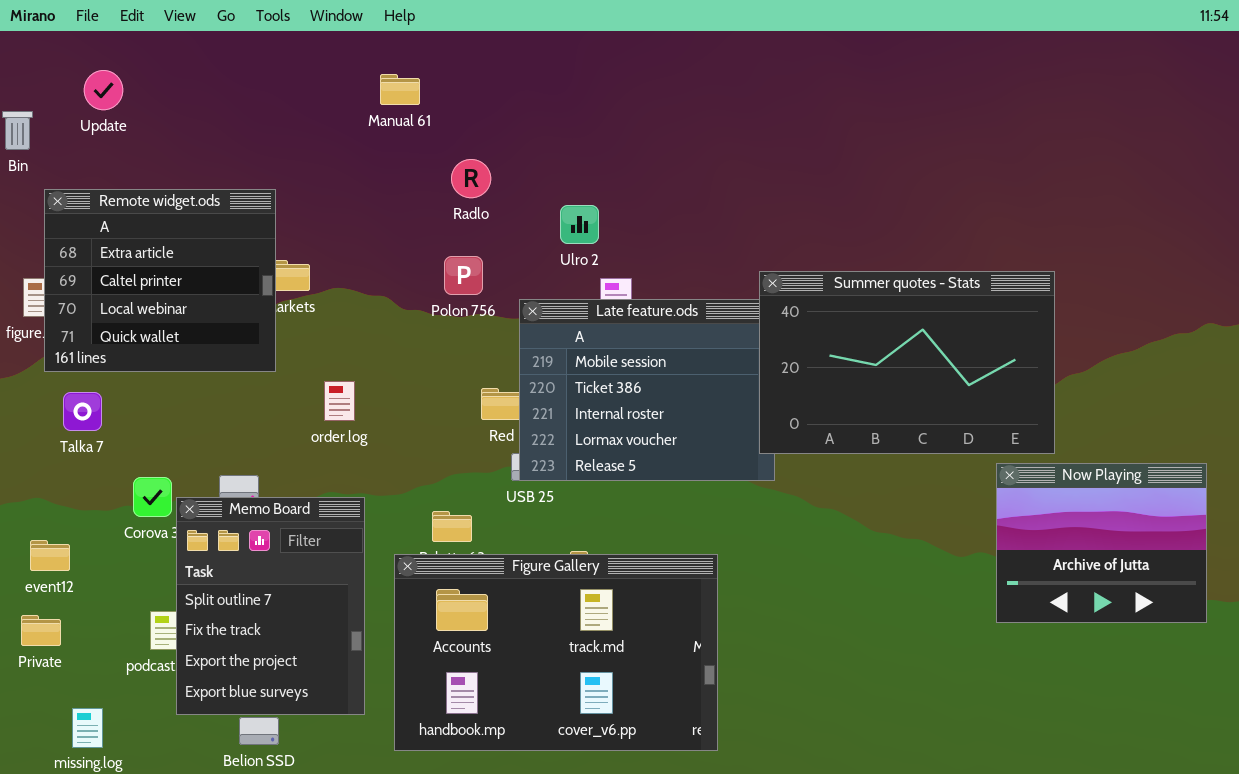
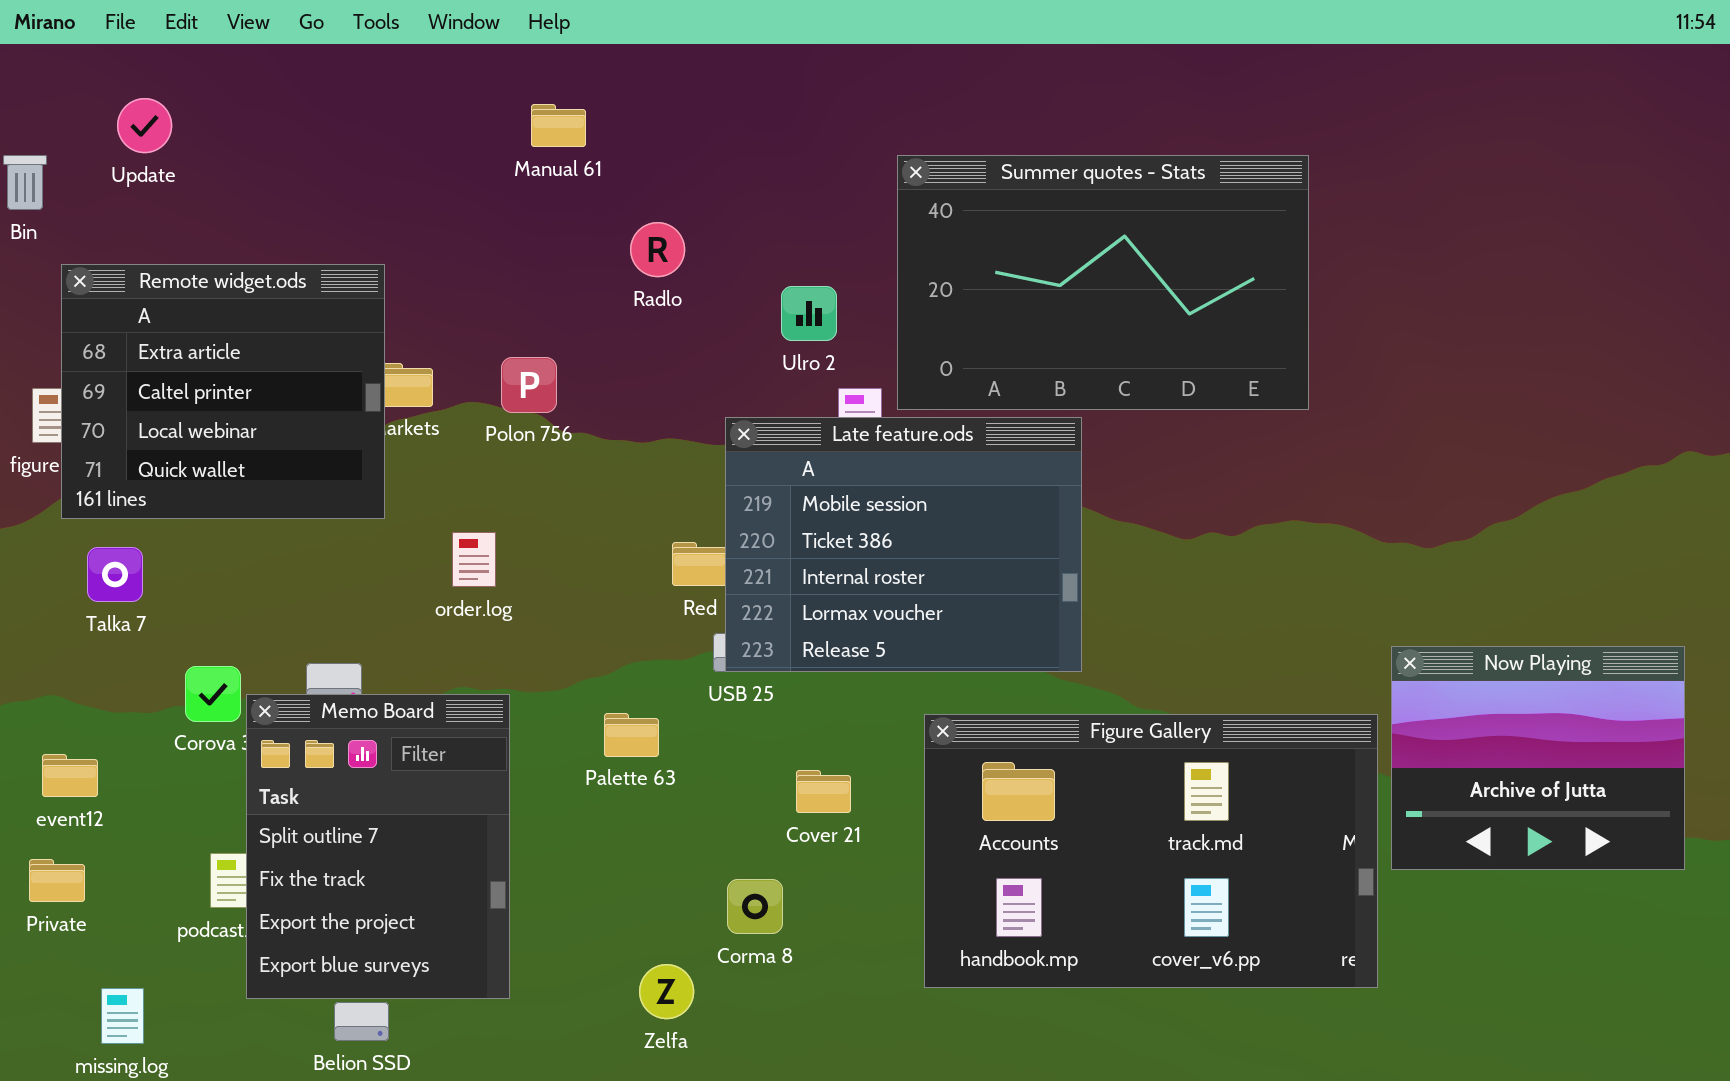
Polon 756: [444,256,483,295] -> [501,357,557,413], moved
Summer quotes - Stats: [759,271,1055,454] -> [897,155,1309,410], moved
Figure Gallery: [394,554,718,751] -> [924,714,1378,988], moved

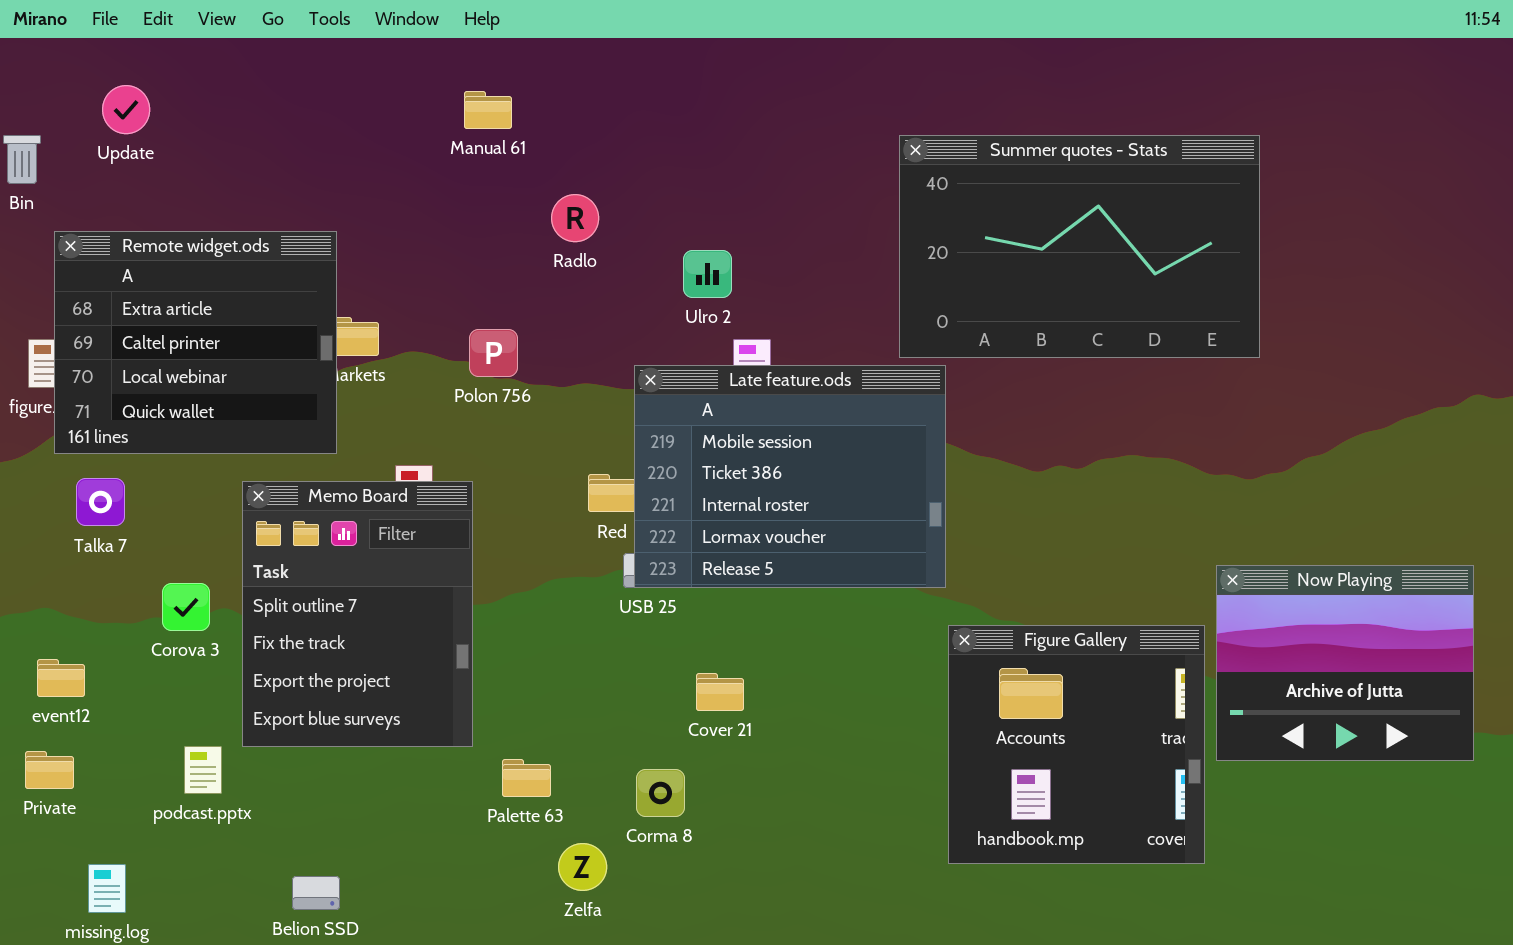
Summer quotes - Stats: [897,155,1309,410] -> [899,135,1260,358], moved
Polon 756: [501,357,557,413] -> [469,329,518,377], moved
Memo Board: [246,694,510,999] -> [242,481,473,747], moved
Palette 63: [604,713,659,757] -> [502,759,551,797], moved
Figure Gallery: [924,714,1378,988] -> [948,625,1205,864], resized

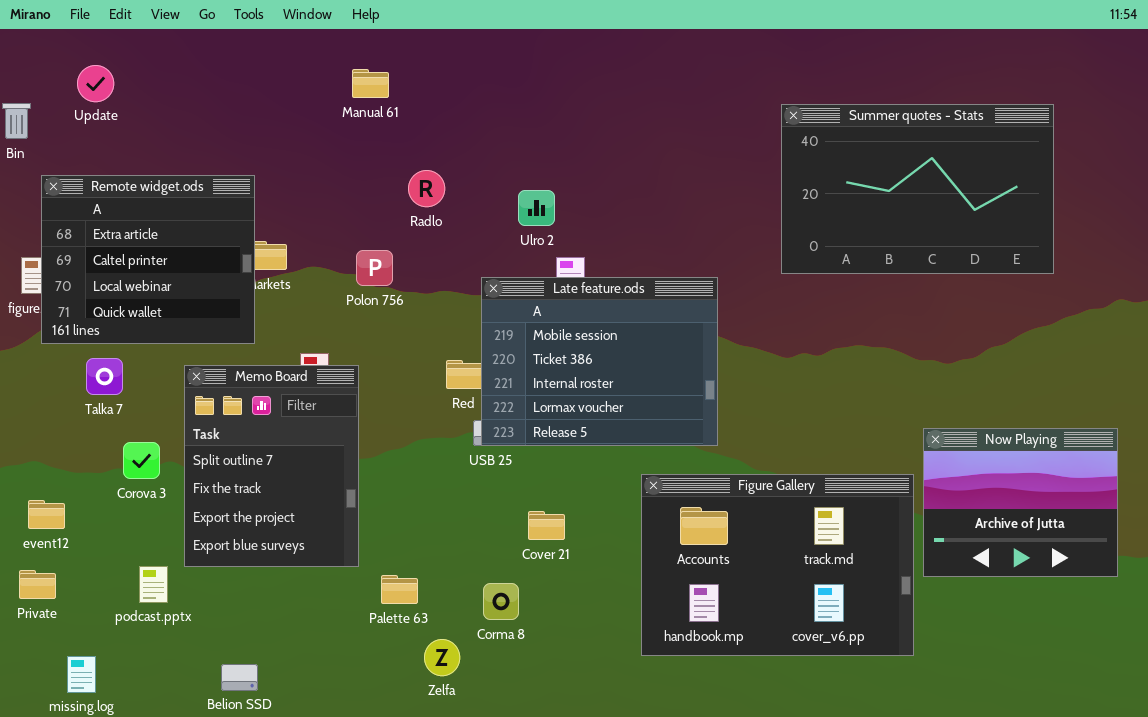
Summer quotes - Stats: [899,135,1260,358] -> [781,104,1054,274], moved
Radlo: [551,194,599,242] -> [408,170,445,207], moved
Talka 7: [76,478,125,526] -> [86,358,123,395], moved
Figure Gallery: [948,625,1205,864] -> [641,474,914,656], resized

